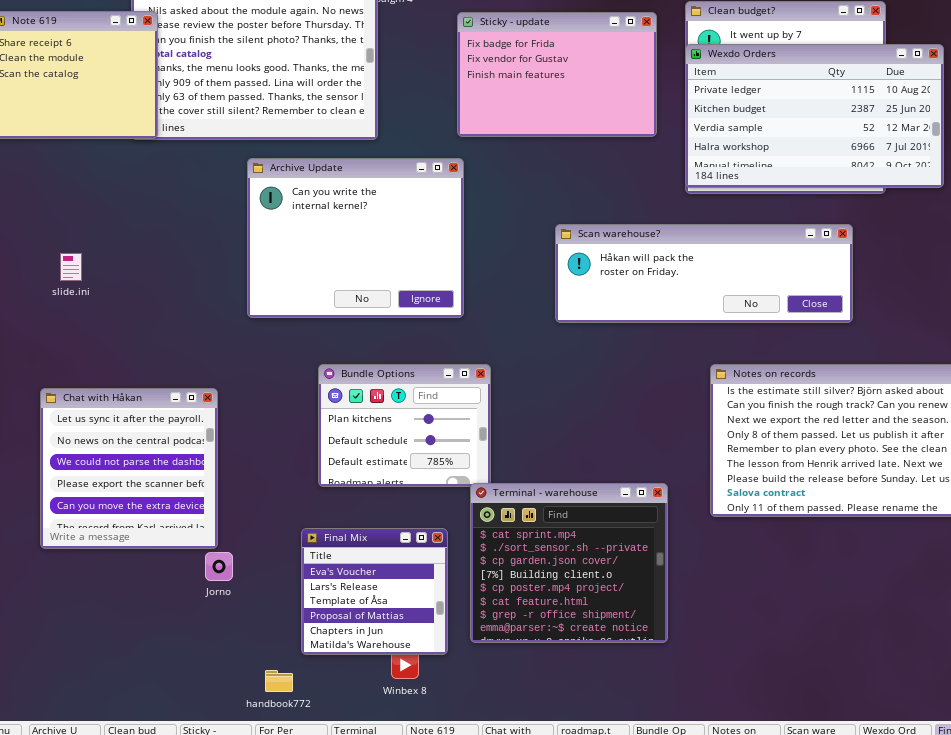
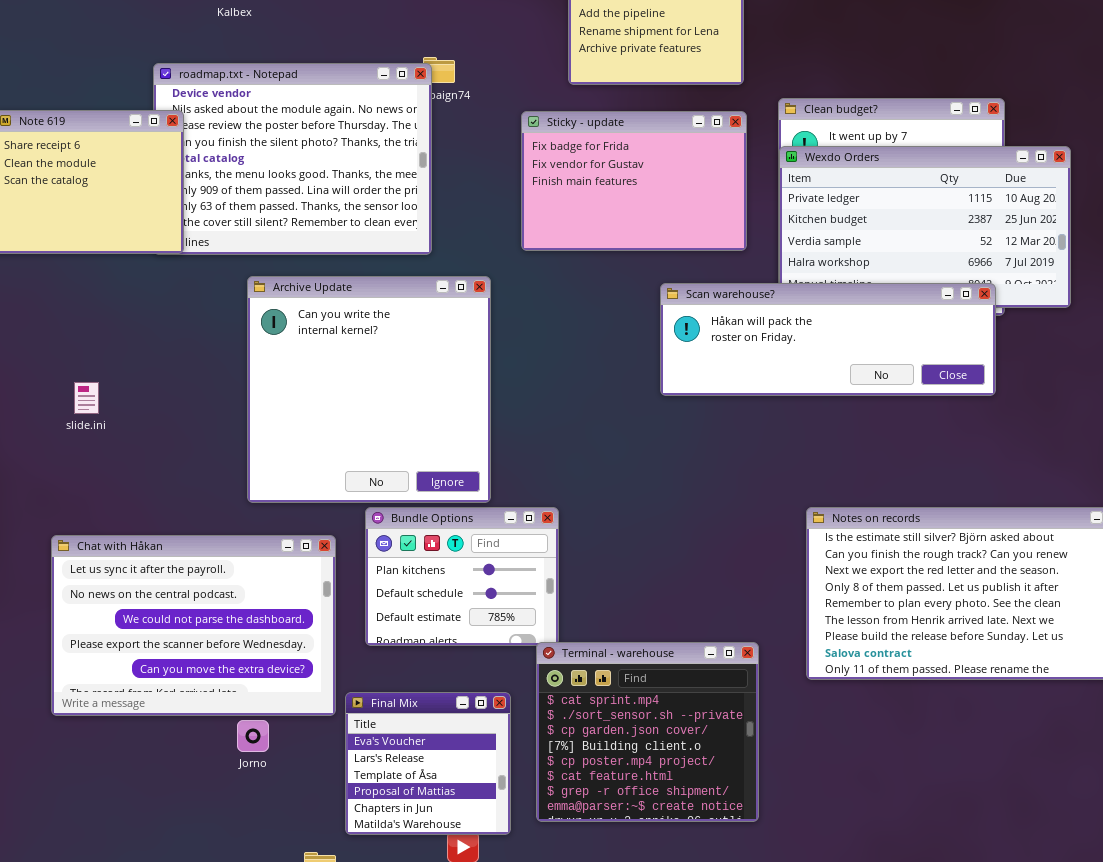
Archive Update: [247,158,464,318] -> [247,276,491,503], moved, resized
Scan warehouse?: [555,224,853,323] -> [660,283,996,396], moved
Chat with Håkan: [40,388,218,549] -> [51,535,336,716], resized

